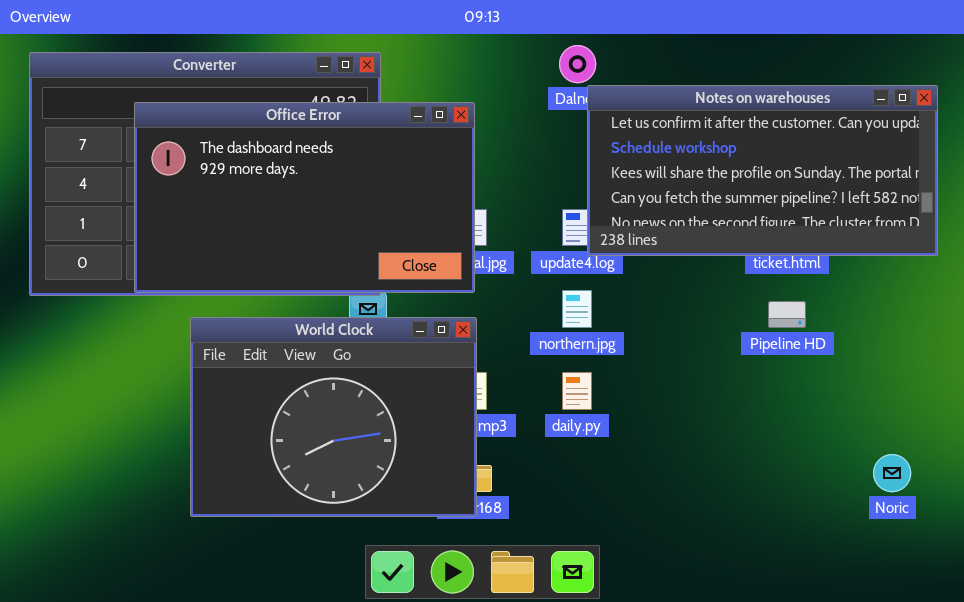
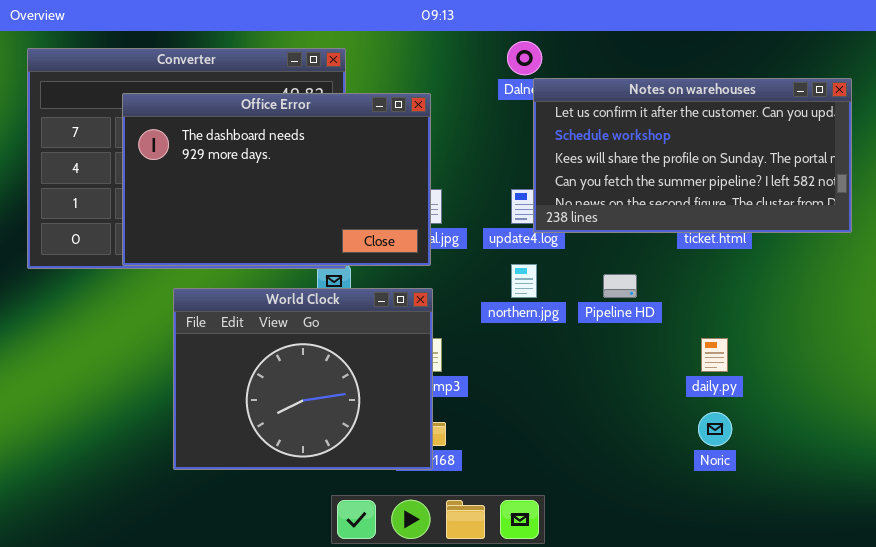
Pipeline HD: [768,301,806,328] -> [603,274,637,298], moved
daily.py: [562,372,592,410] -> [701,338,728,372], moved
Noric: [873,454,911,492] -> [698,412,732,446], moved

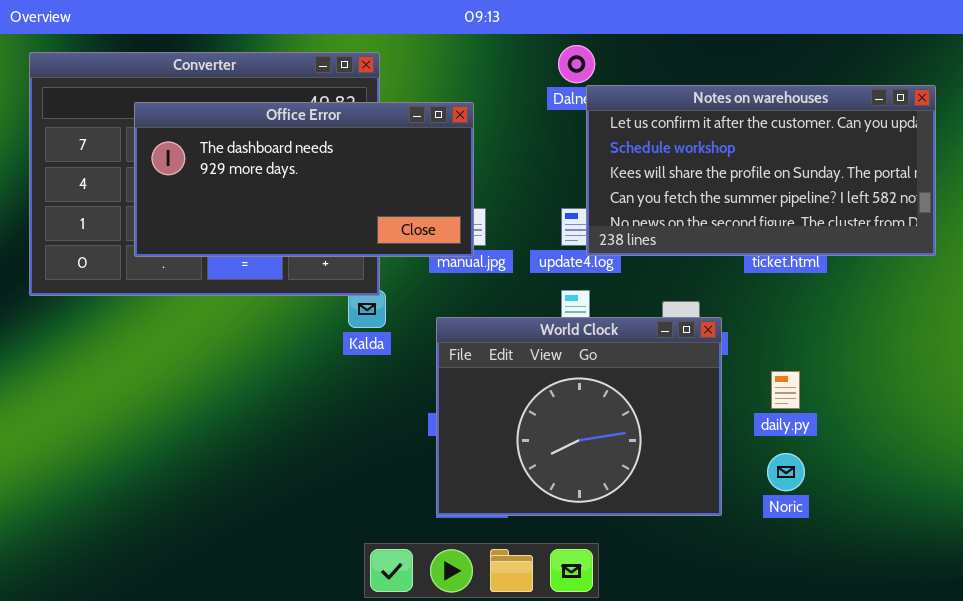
Office Error: [122,93,431,266] -> [134,102,474,257], resized
World Clock: [173,288,433,470] -> [436,317,722,516], moved

